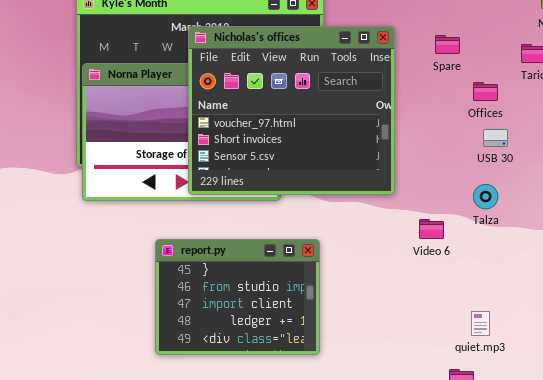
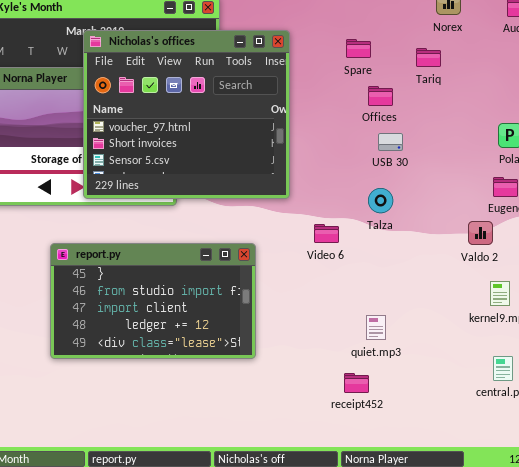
Spare: [435,35,460,54] -> [346,39,371,58], moved
report.py: [155,239,320,355] -> [50,243,256,359], resized

